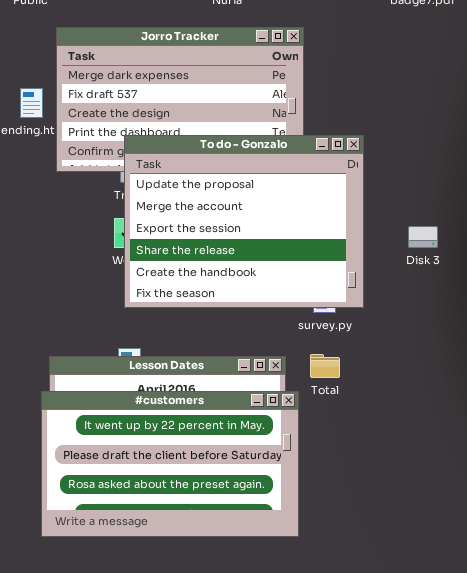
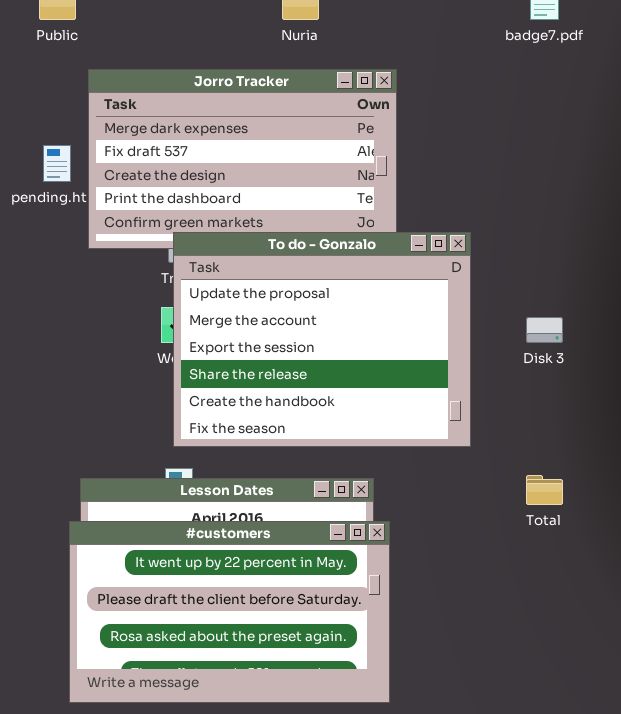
To do - Gonzalo: [124,135,364,308] -> [173,232,471,447], moved
Total: [310,354,340,378] -> [526,475,563,505], moved

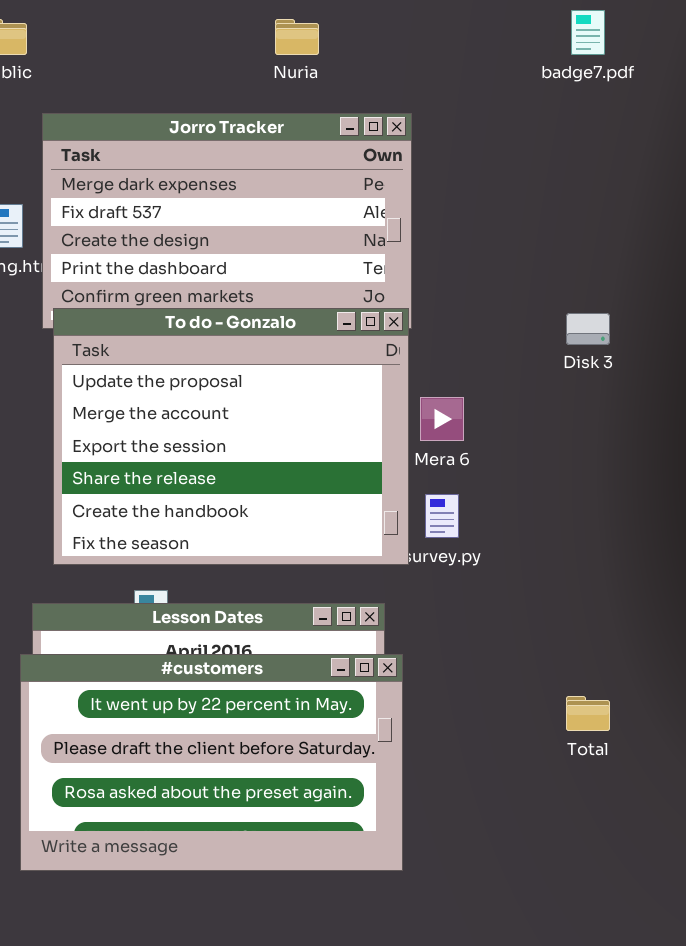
To do - Gonzalo: [173,232,471,447] -> [53,308,409,565], moved
Disk 3: [526,317,563,343] -> [566,313,610,345], moved
Total: [526,475,563,505] -> [566,696,610,731], moved

